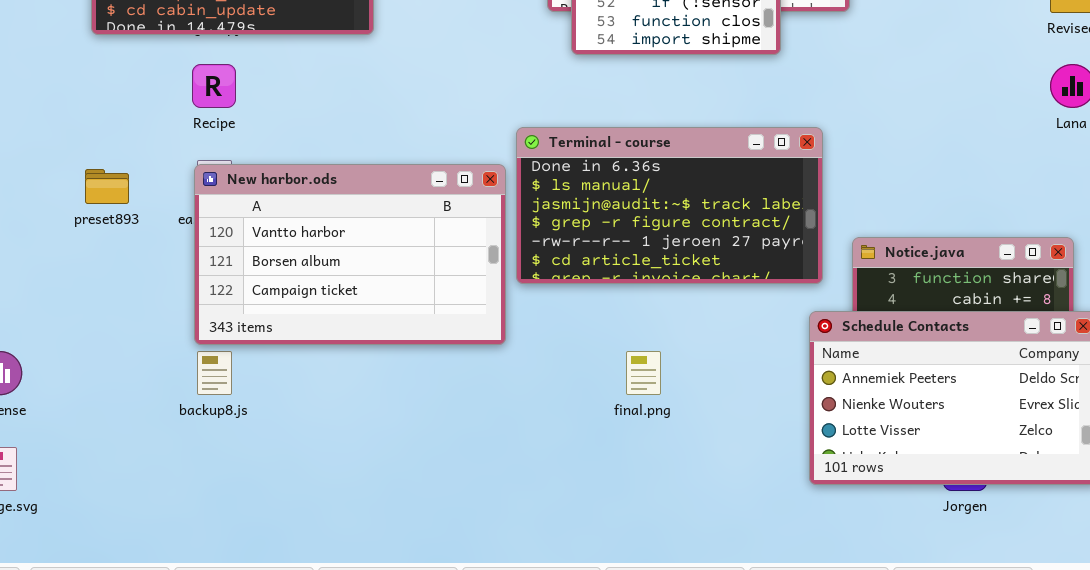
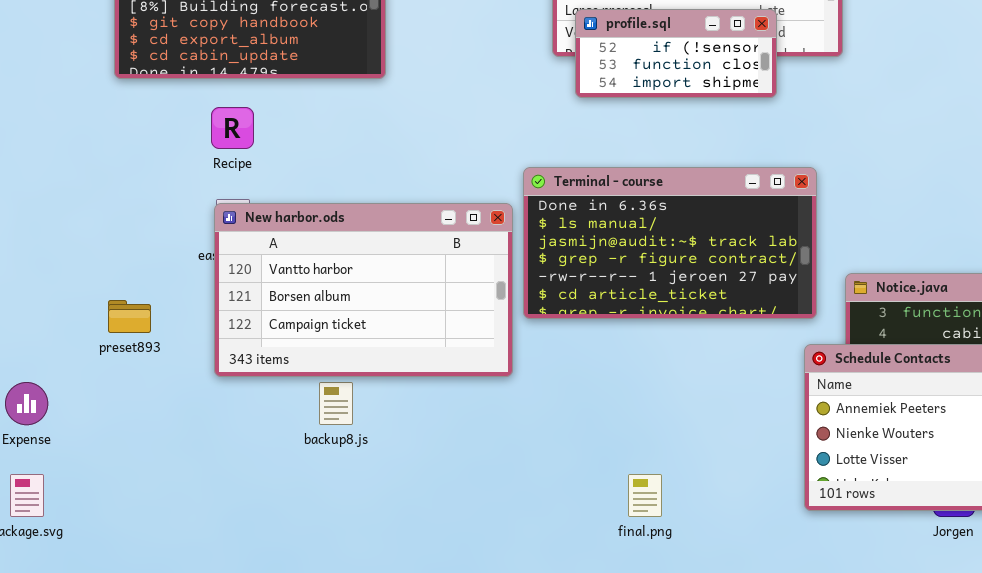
preset893: [85,169,129,204] -> [108,300,151,333], moved
backup8.js: [197,351,232,395] -> [319,382,353,425], moved
final.png: [626,351,661,395] -> [628,474,662,517], moved

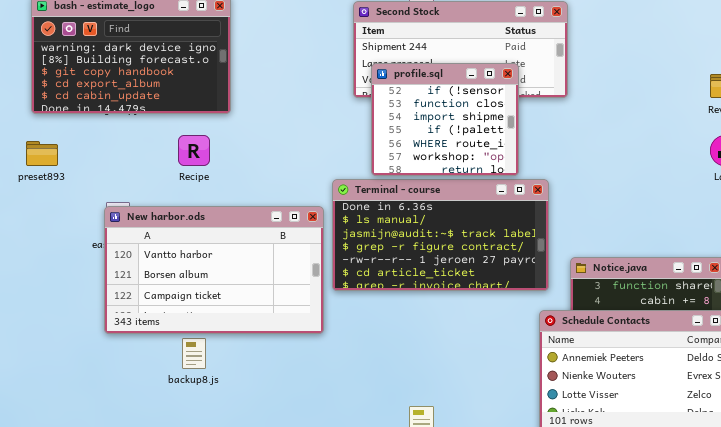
profile.sql: [575,9,777,98] -> [371,63,519,176], resized
Recipe: [211,107,254,149] -> [178,135,210,166], moved
preset893: [108,300,151,333] -> [26,141,58,166], moved

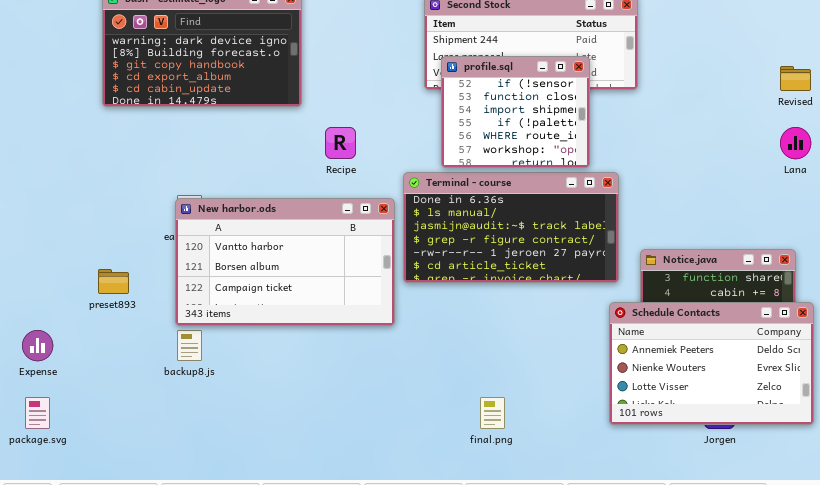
Recipe: [178,135,210,166] -> [325,127,356,159], moved
preset893: [26,141,58,166] -> [98,269,129,294], moved
backup8.js: [182,338,206,369] -> [177,330,202,361], moved

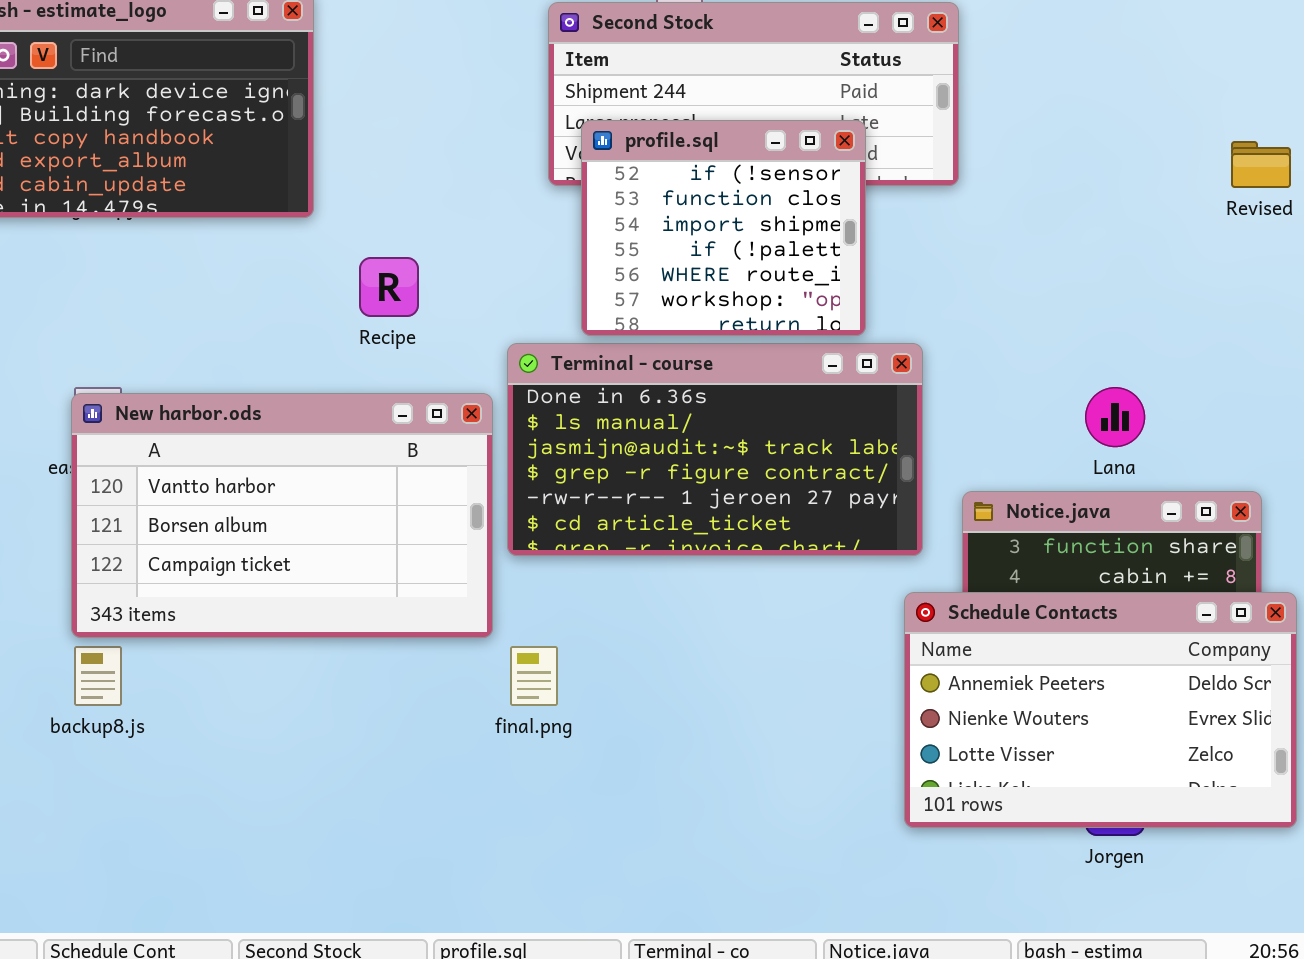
Lana: [780,127,811,159] -> [1085,387,1145,447], moved
final.png: [480,397,505,429] -> [510,646,558,706], moved

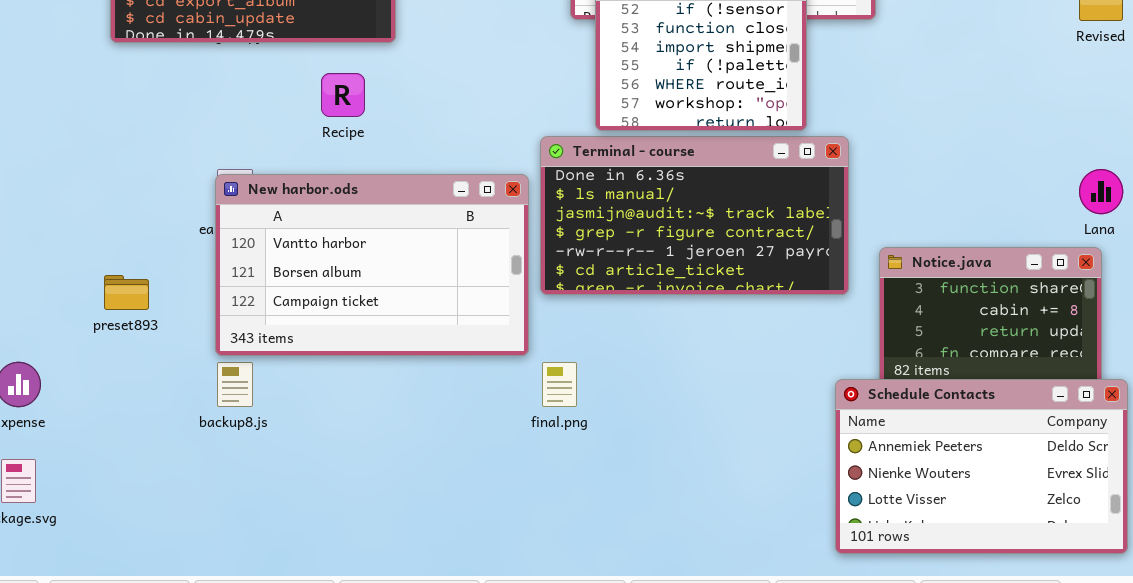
Recipe: [359,257,419,317] -> [321,73,365,117], moved
Lana: [1085,387,1145,447] -> [1079,169,1123,214], moved
Schedule Contacts: [904,592,1297,828] -> [835,379,1128,554], moved

